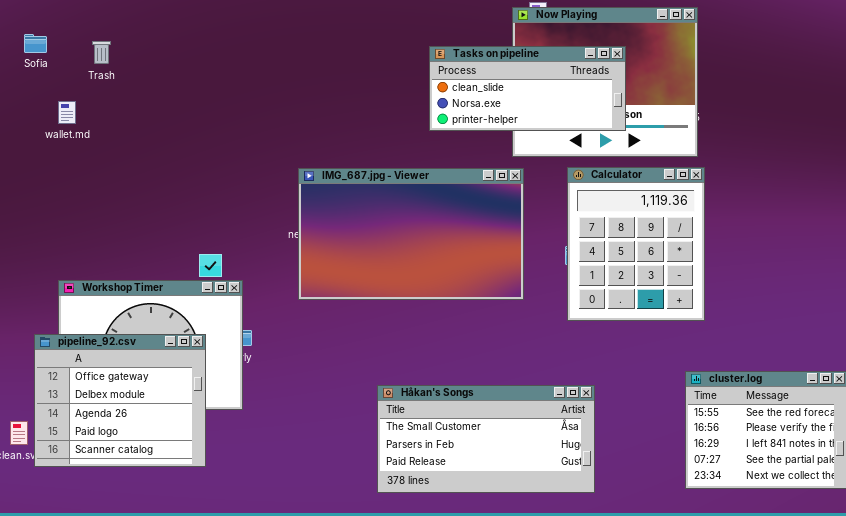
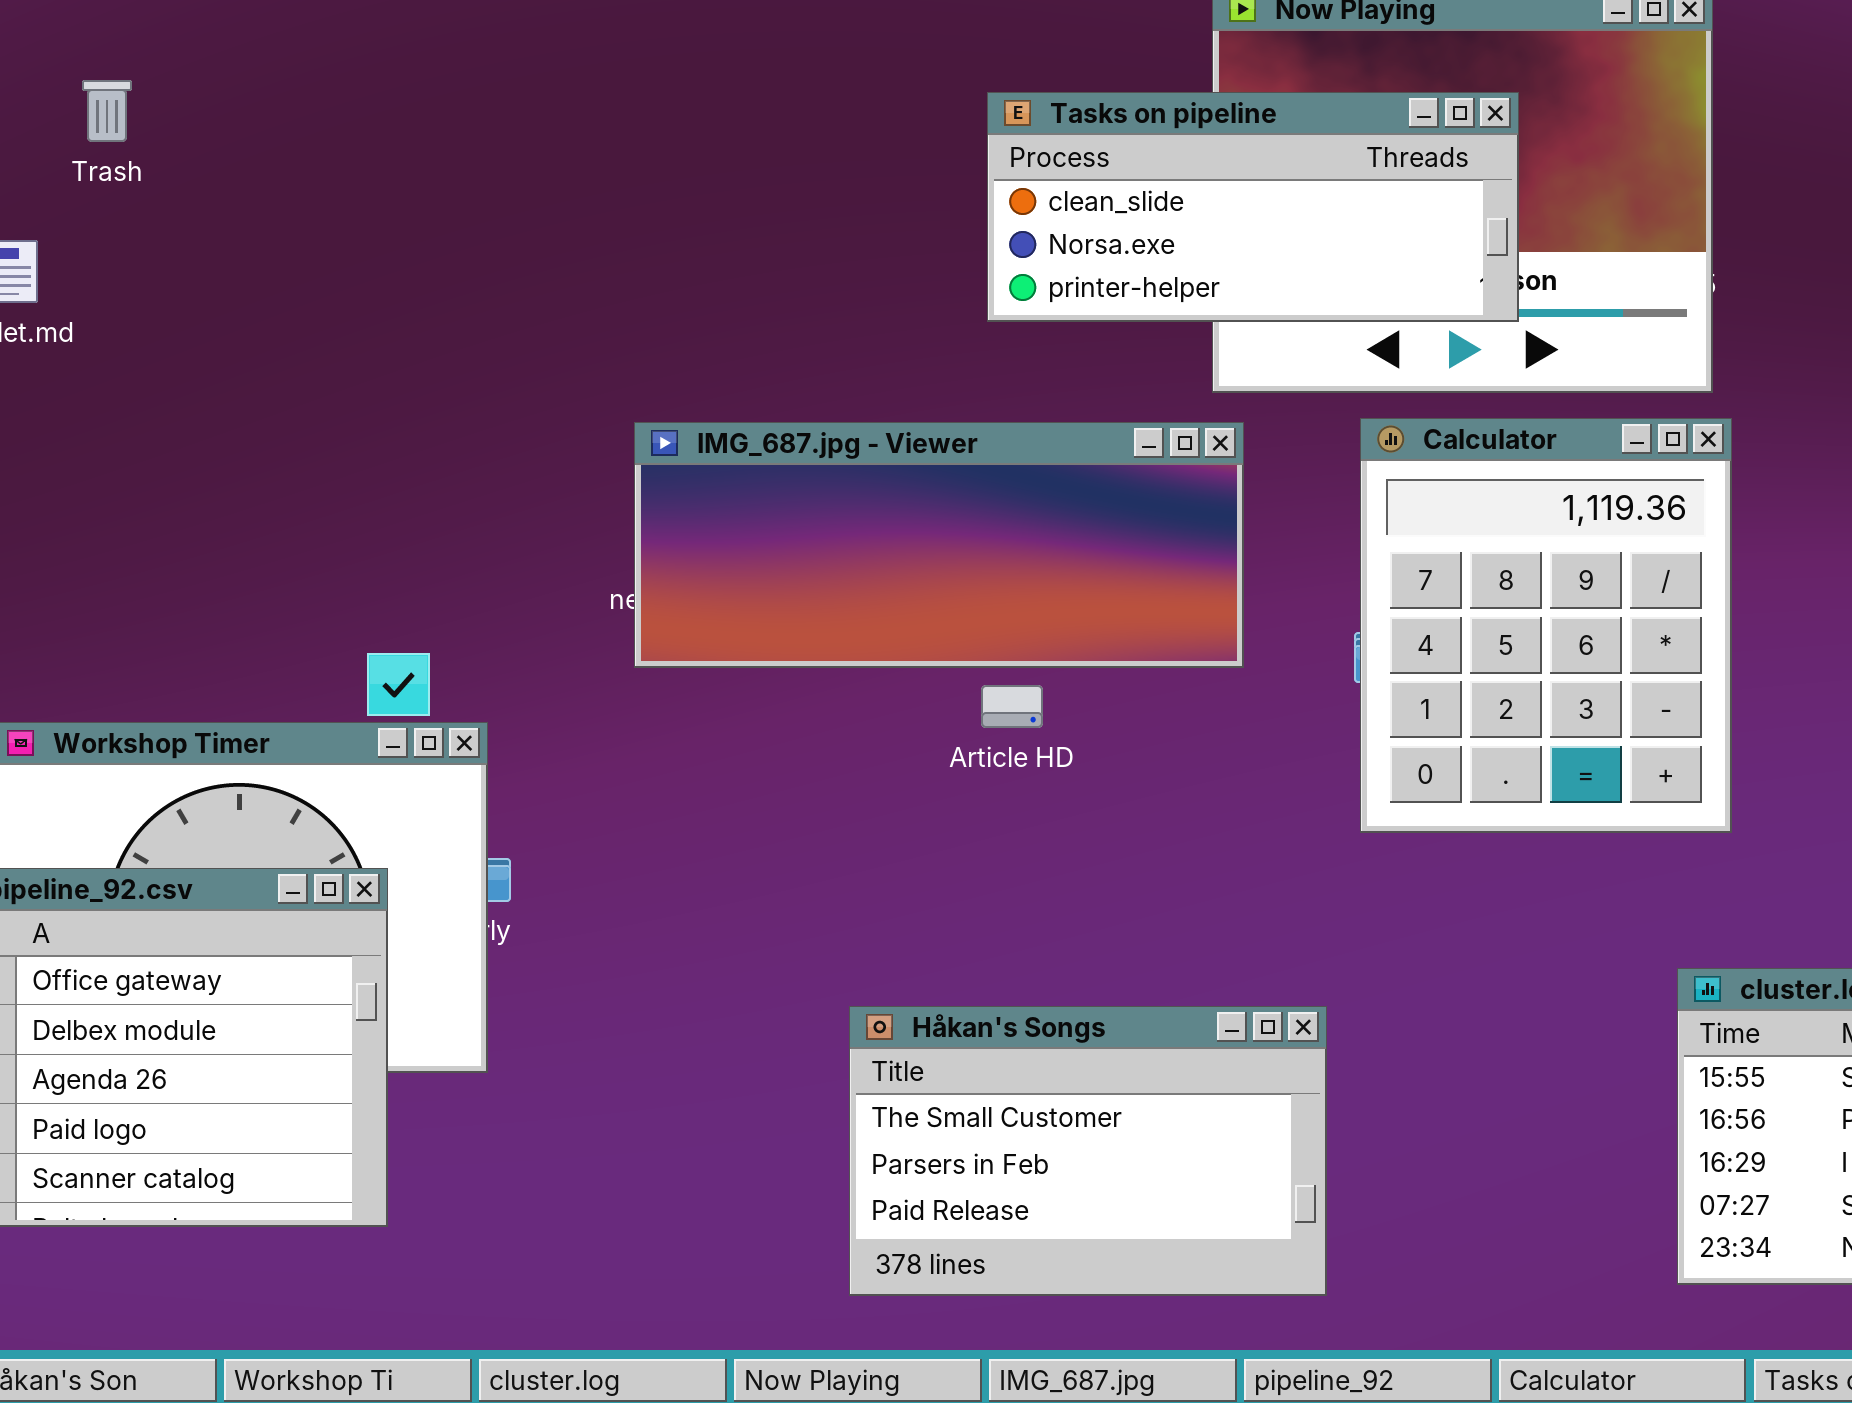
IMG_687.jpg - Viewer: [298,168,524,300] -> [634,422,1244,668], resized
Håkan's Songs: [377,385,595,493] -> [849,1006,1327,1296], resized

